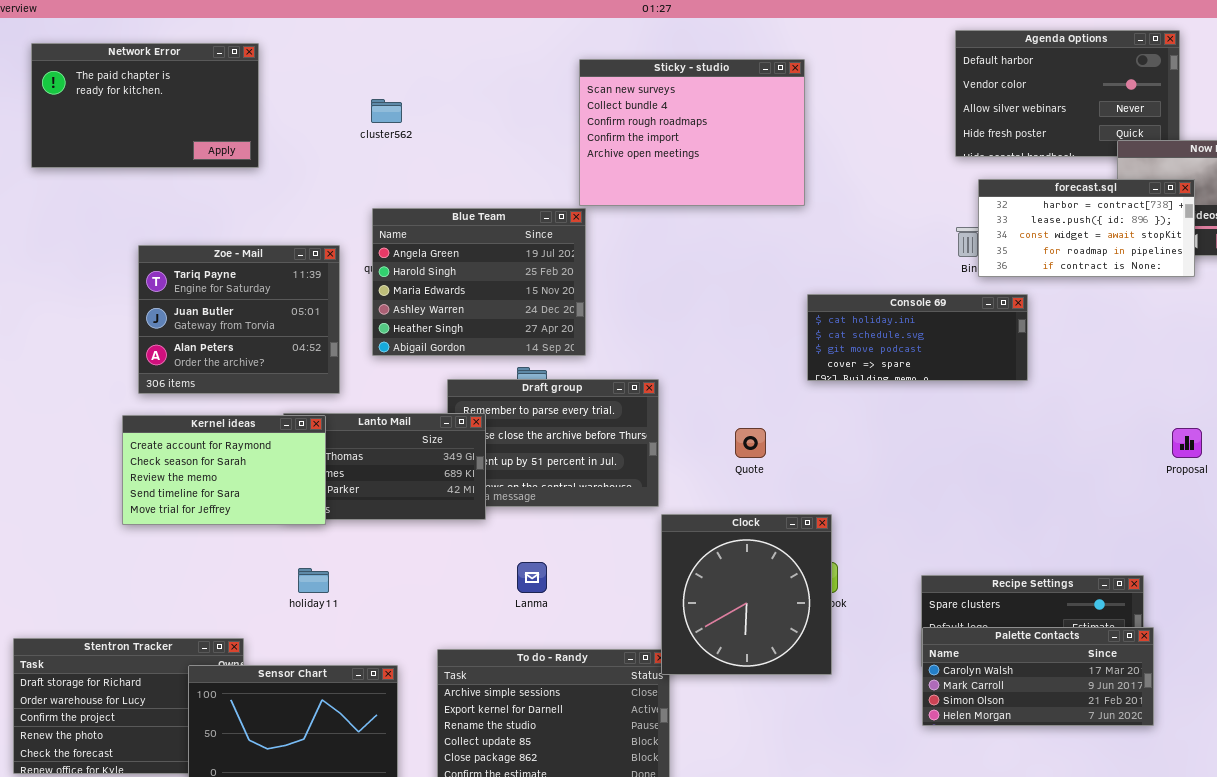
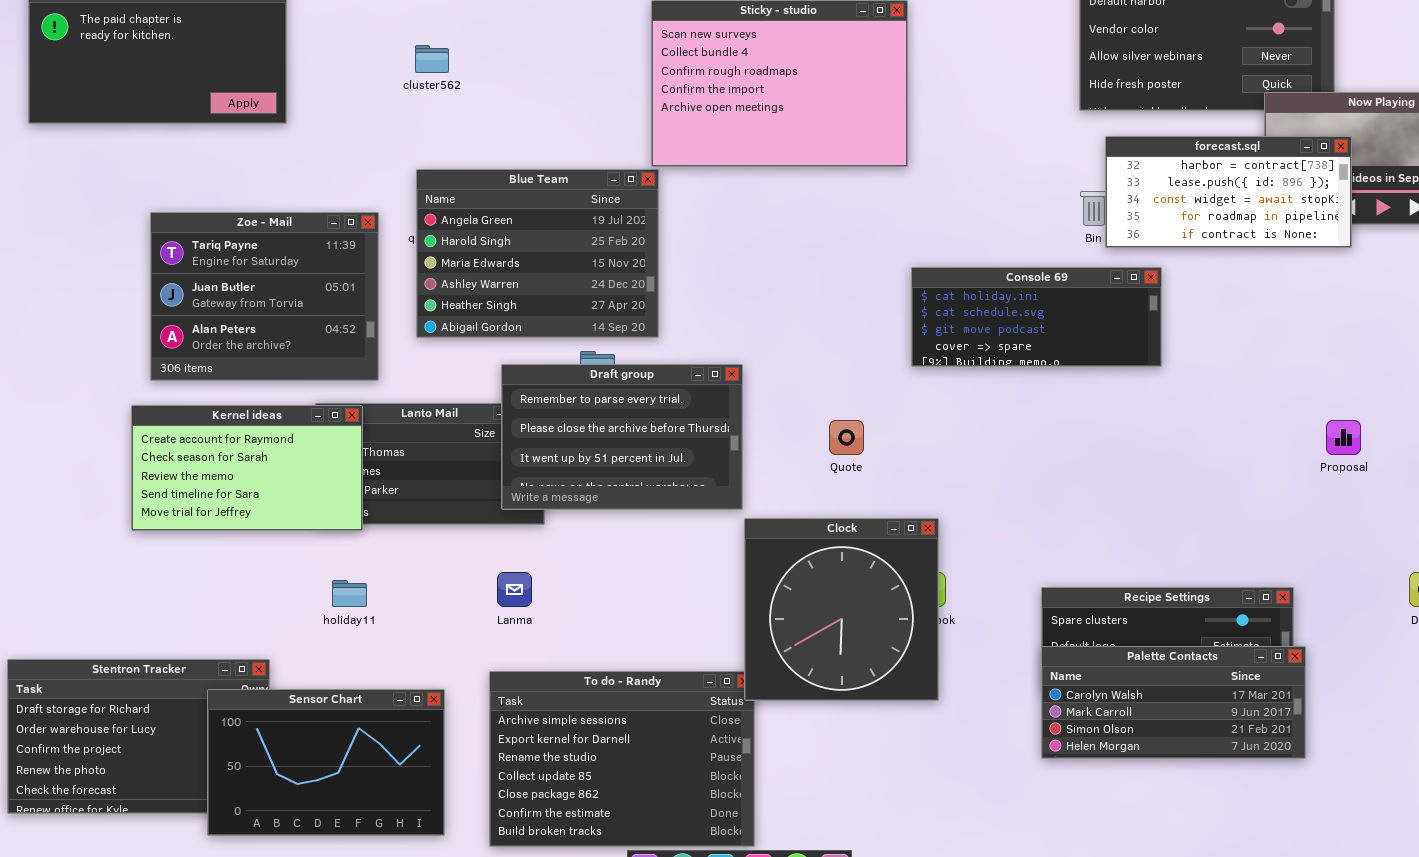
Draft group: [447,379,659,507] -> [501,364,743,510], raised
Lanma: [517,562,547,593] -> [497,572,532,607], moved

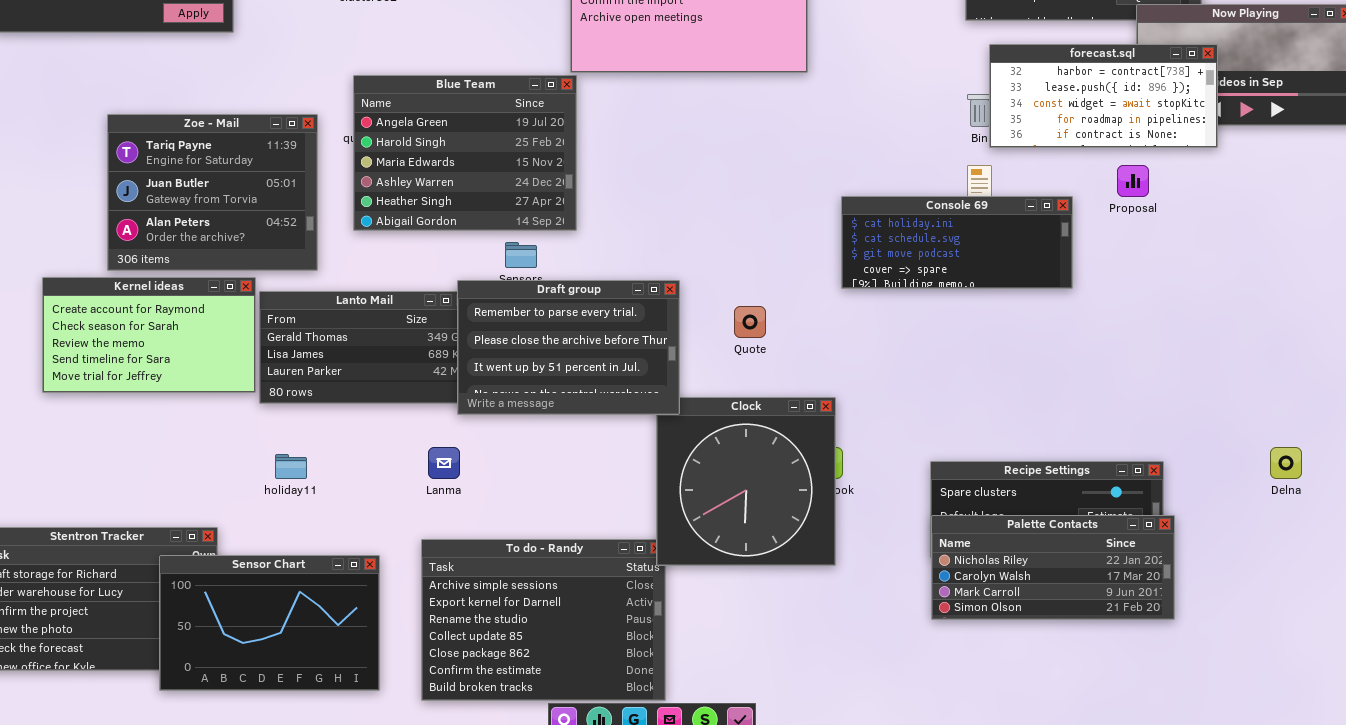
Console 69: [911,267,1162,367] -> [841,196,1073,289], moved
Draft group: [501,364,743,510] -> [457,280,680,415], moved
Kernel ideas: [131,405,363,531] -> [42,277,256,393], moved
Proposal: [1326,420,1361,455] -> [1117,165,1149,197], moved
Palette Contacts: [1041,646,1306,759] -> [931,515,1175,620], scrolled up 1 row

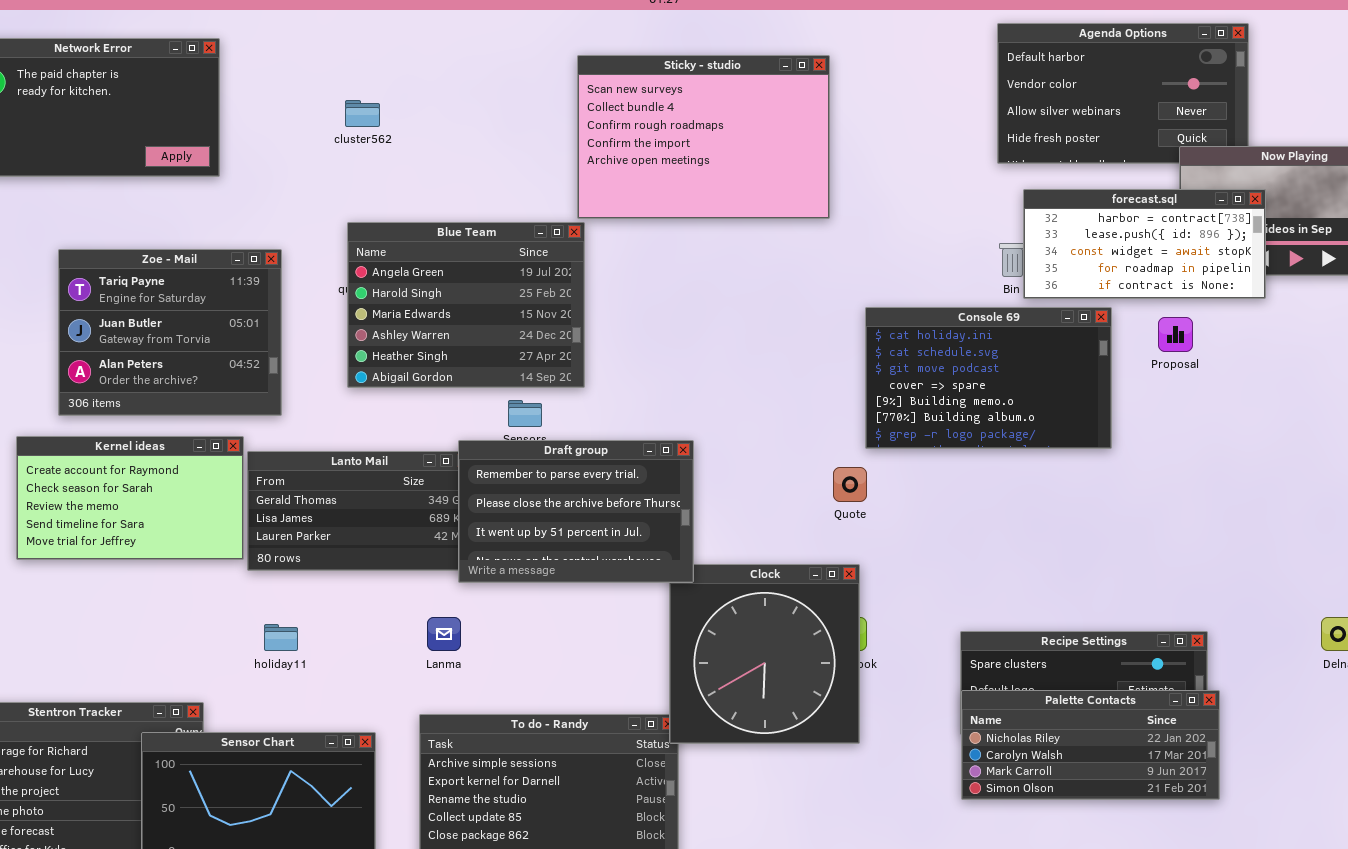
Zoe - Mail: [107,114,318,271] -> [58,249,282,416], moved
Console 69: [841,196,1073,289] -> [865,307,1112,449], resized
Quote: [734,306,766,338] -> [833,467,867,502], moved

